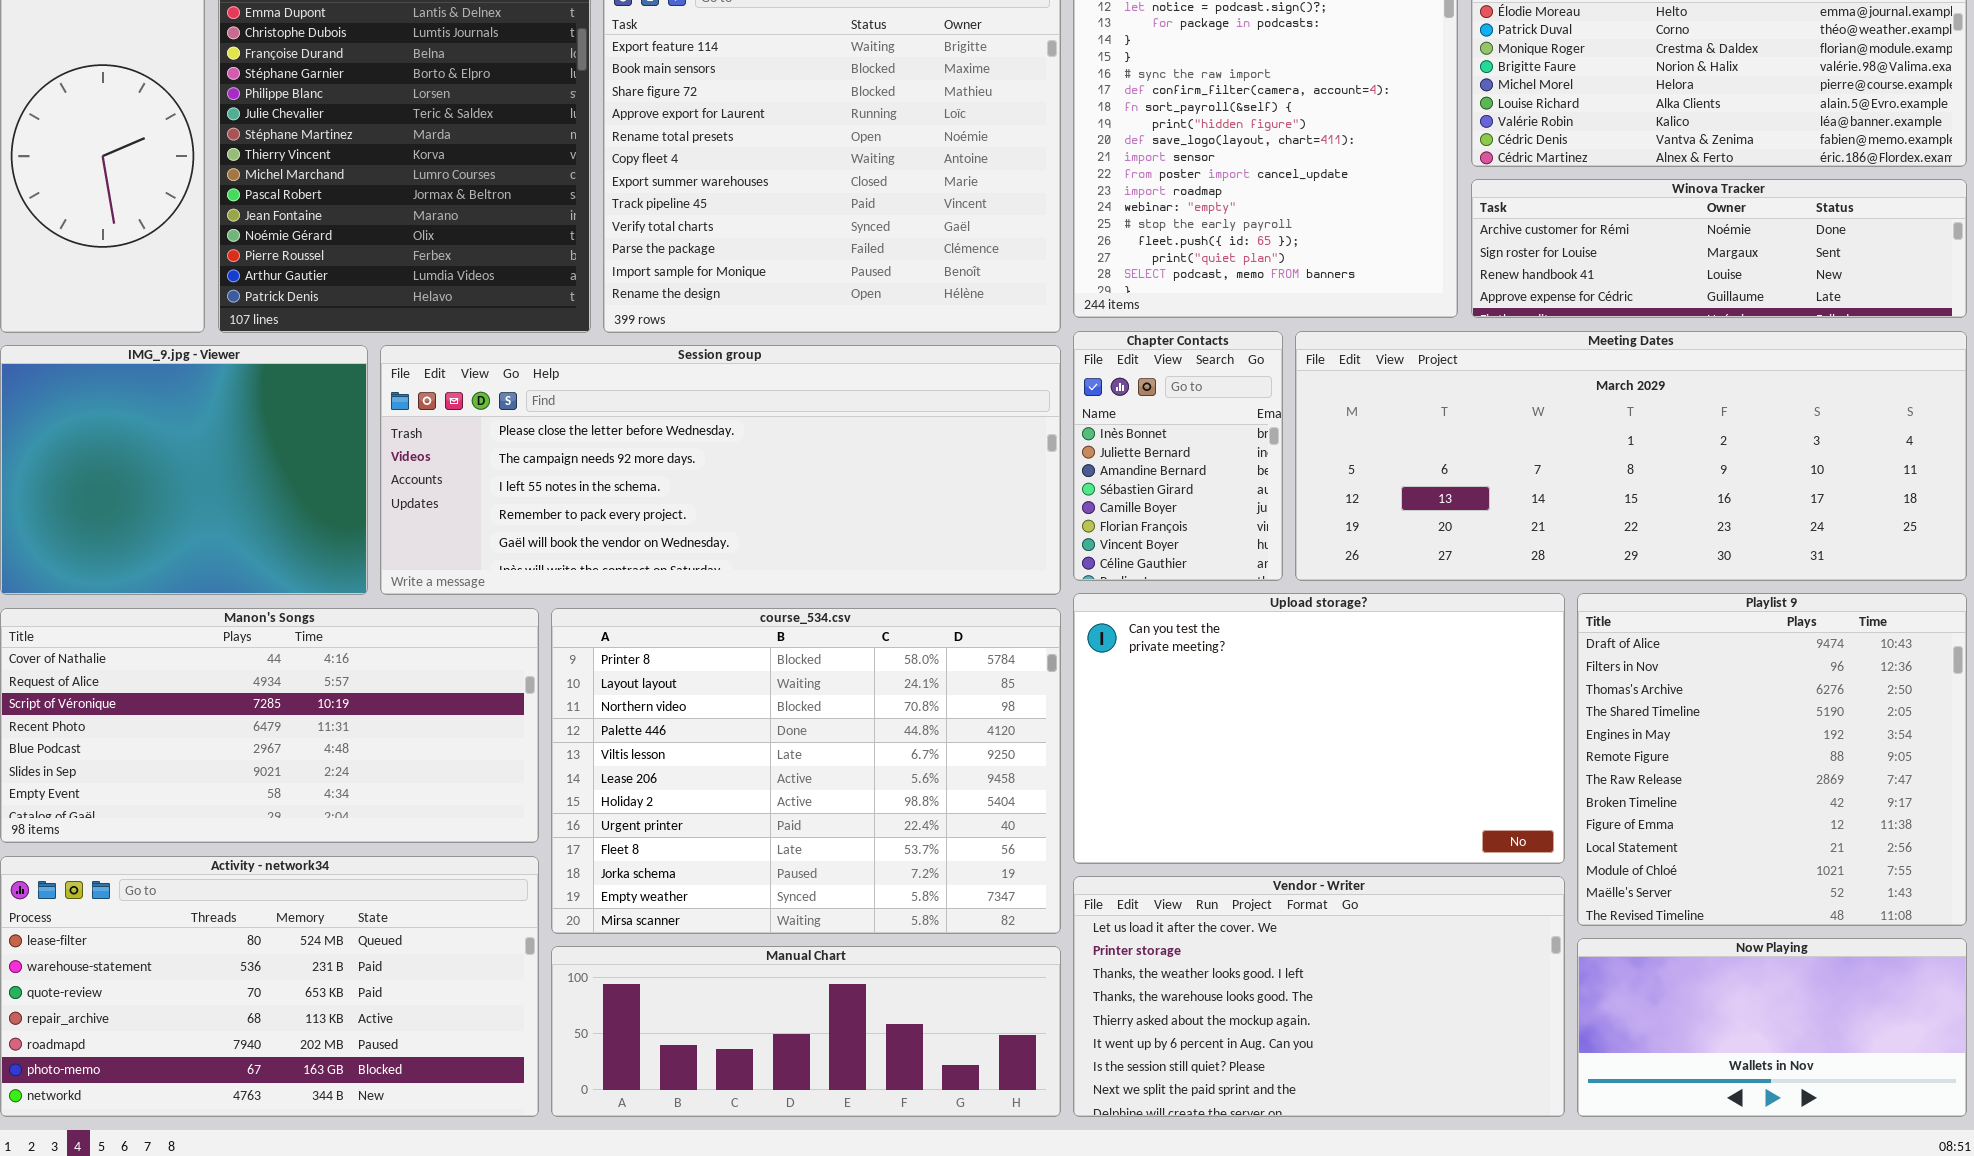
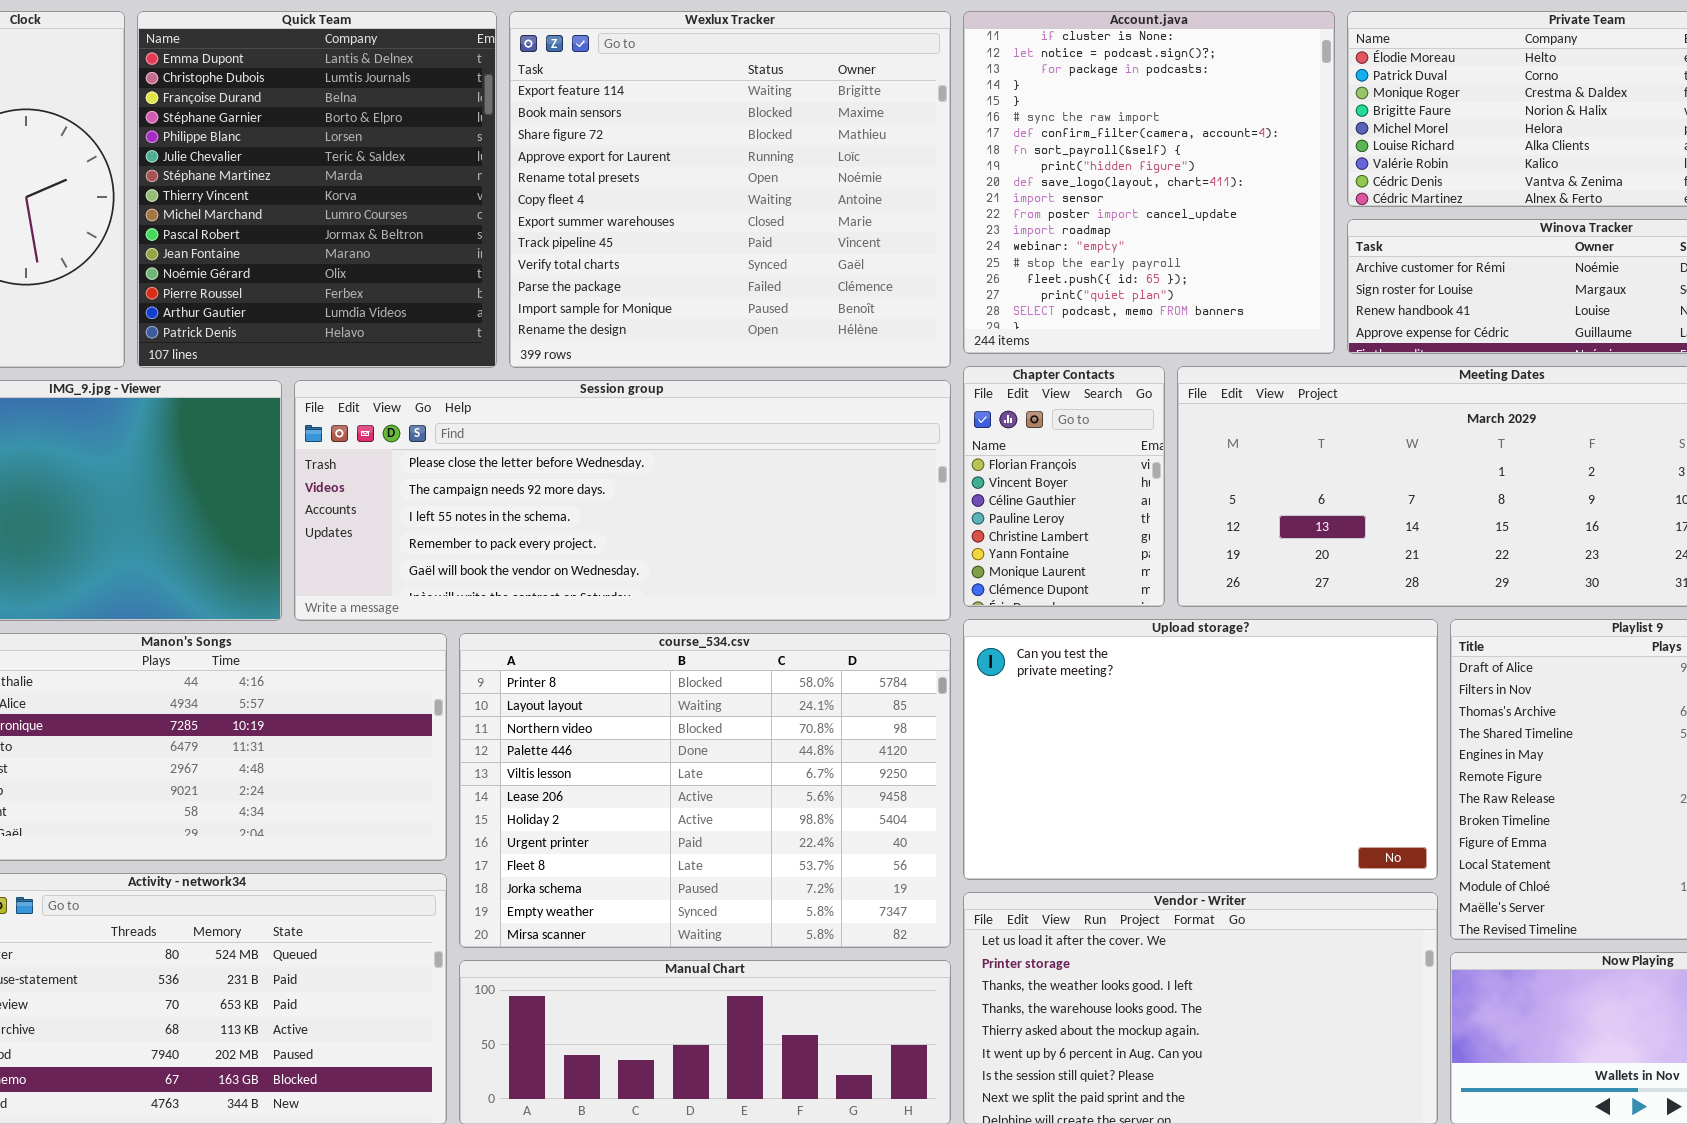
Chapter Contacts: [1073,331,1283,581] -> [963,366,1165,607], scrolled down 5 rows

